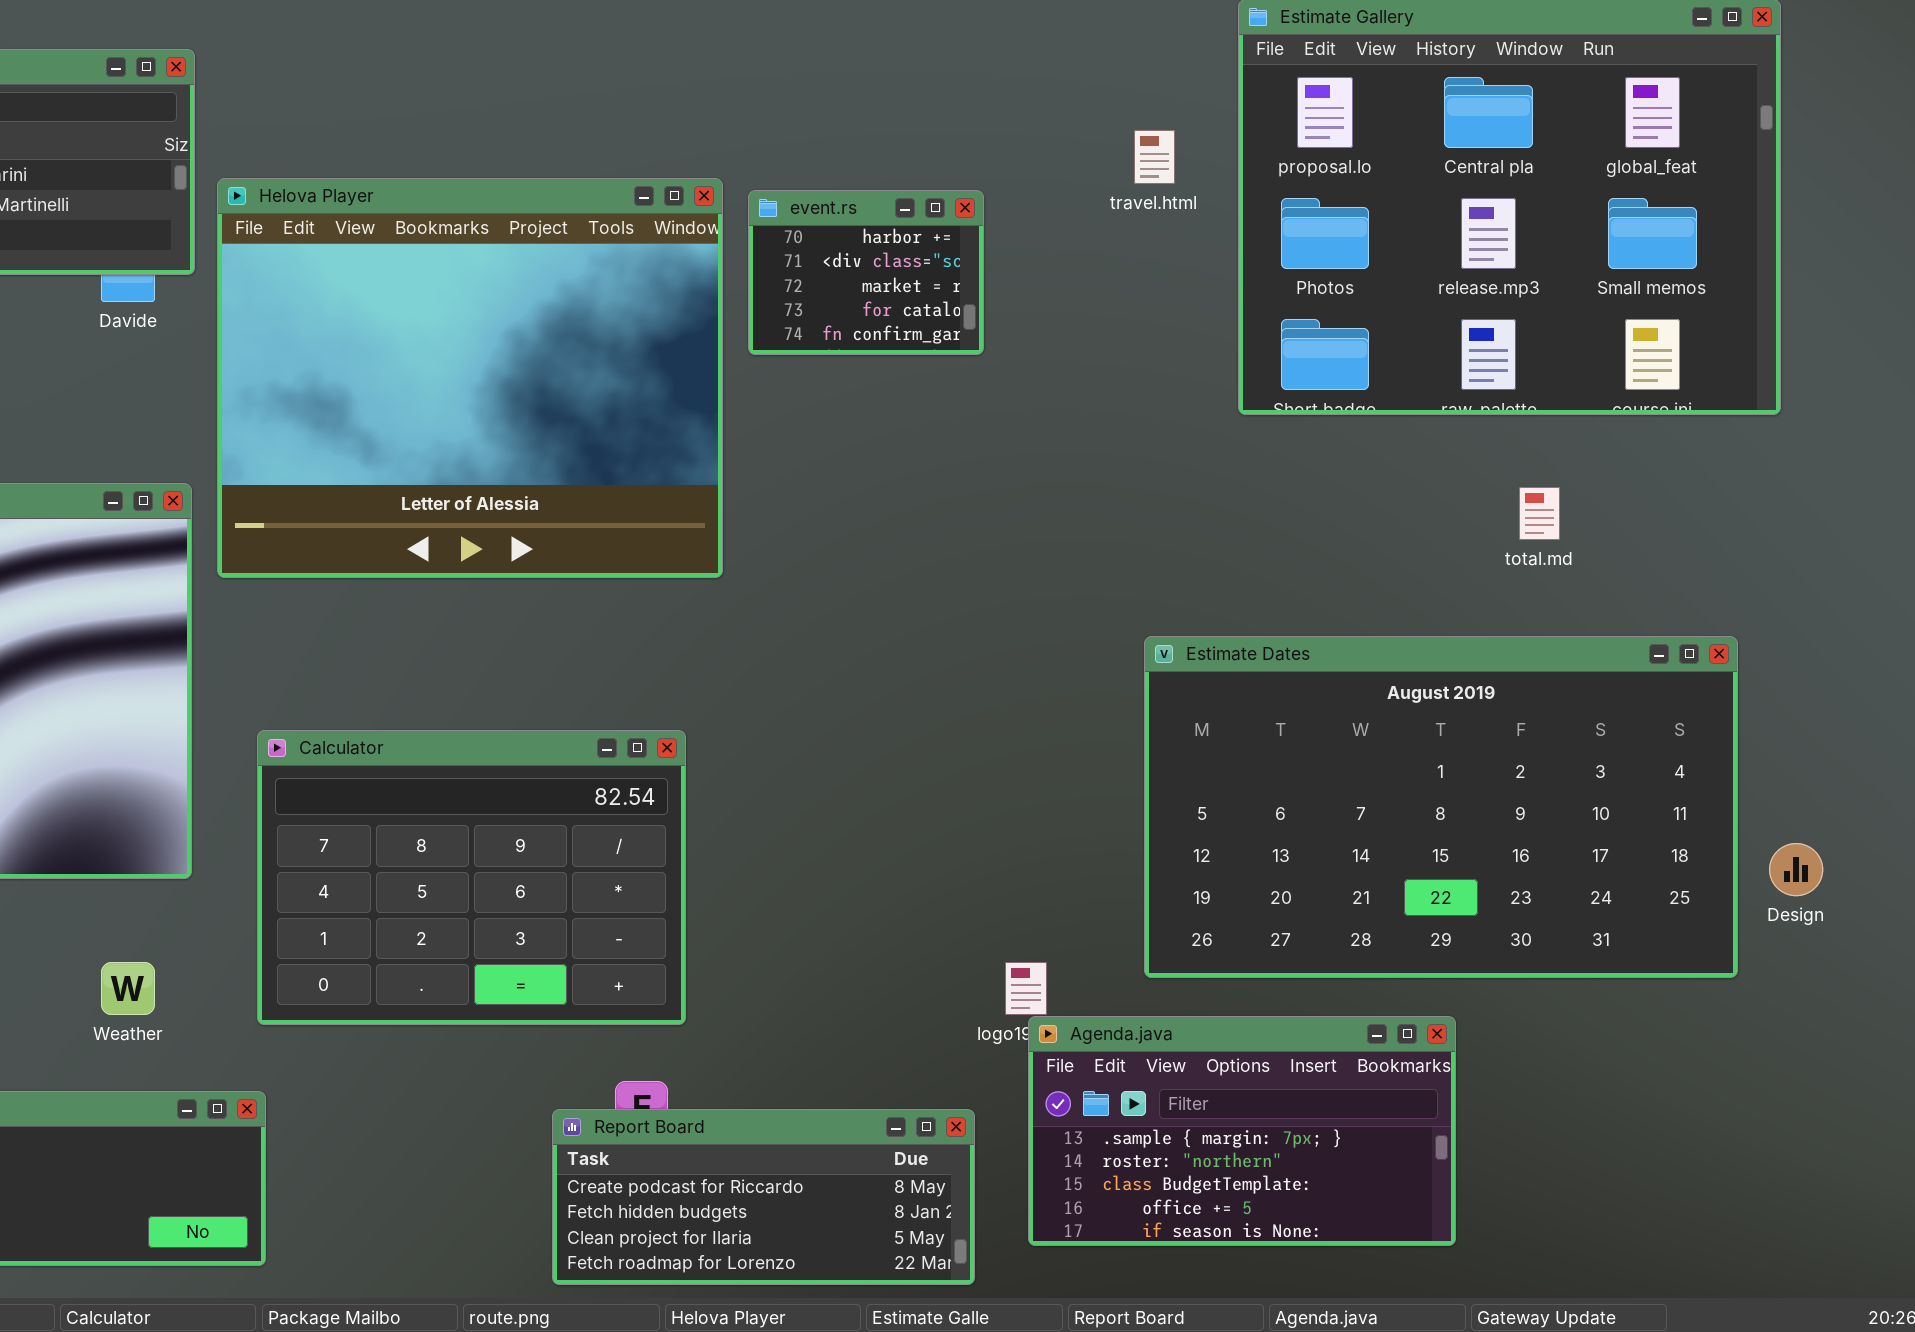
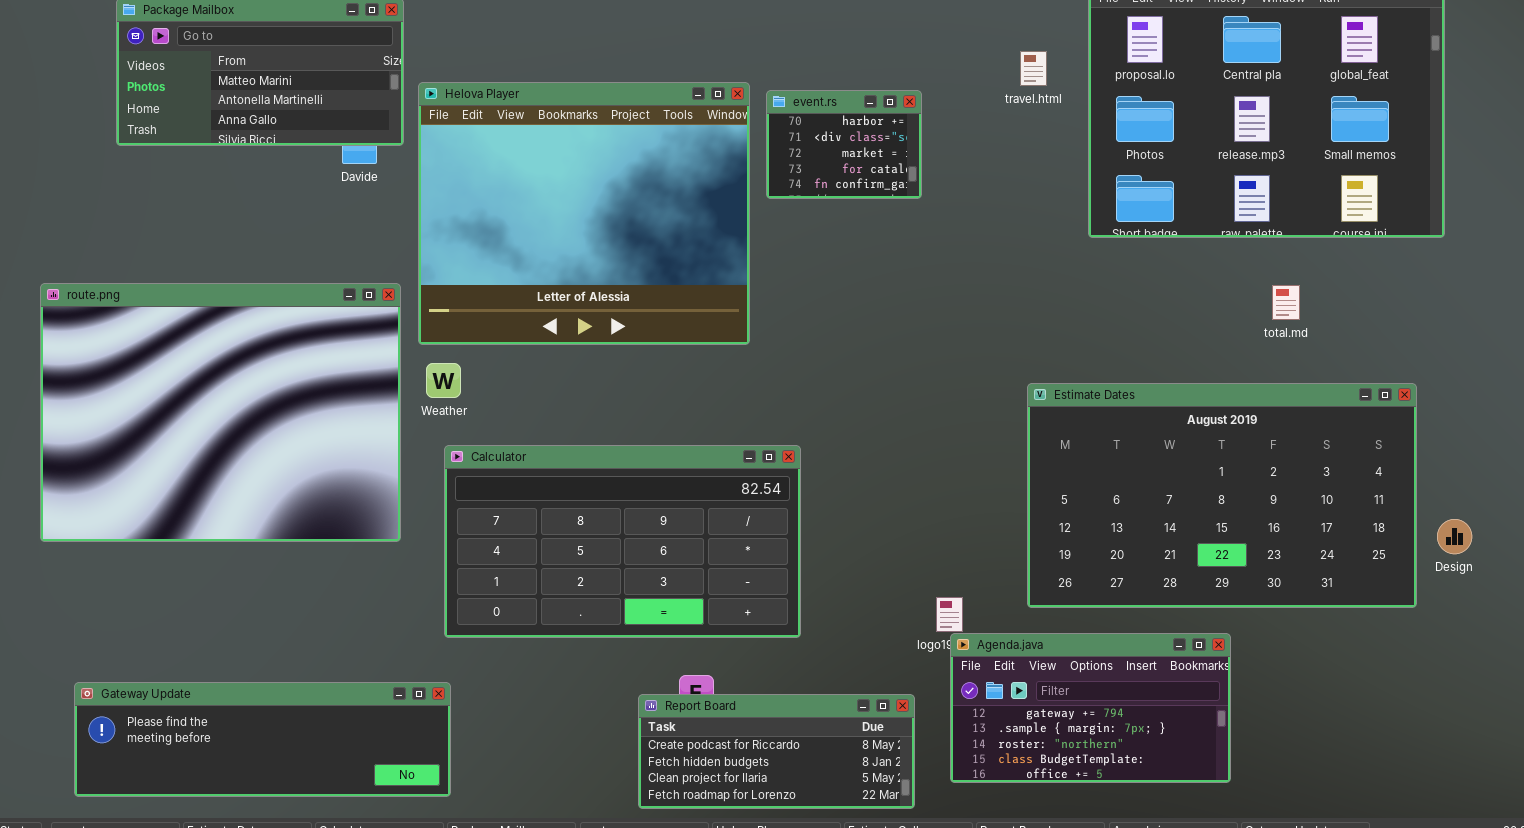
Calculator: [257,730,686,1025] -> [444,445,801,638], resized
Weather: [101,962,155,1015] -> [426,363,461,398], moved
Agenda.java: [1028,1016,1456,1246] -> [950,633,1231,783], scrolled up 1 row

